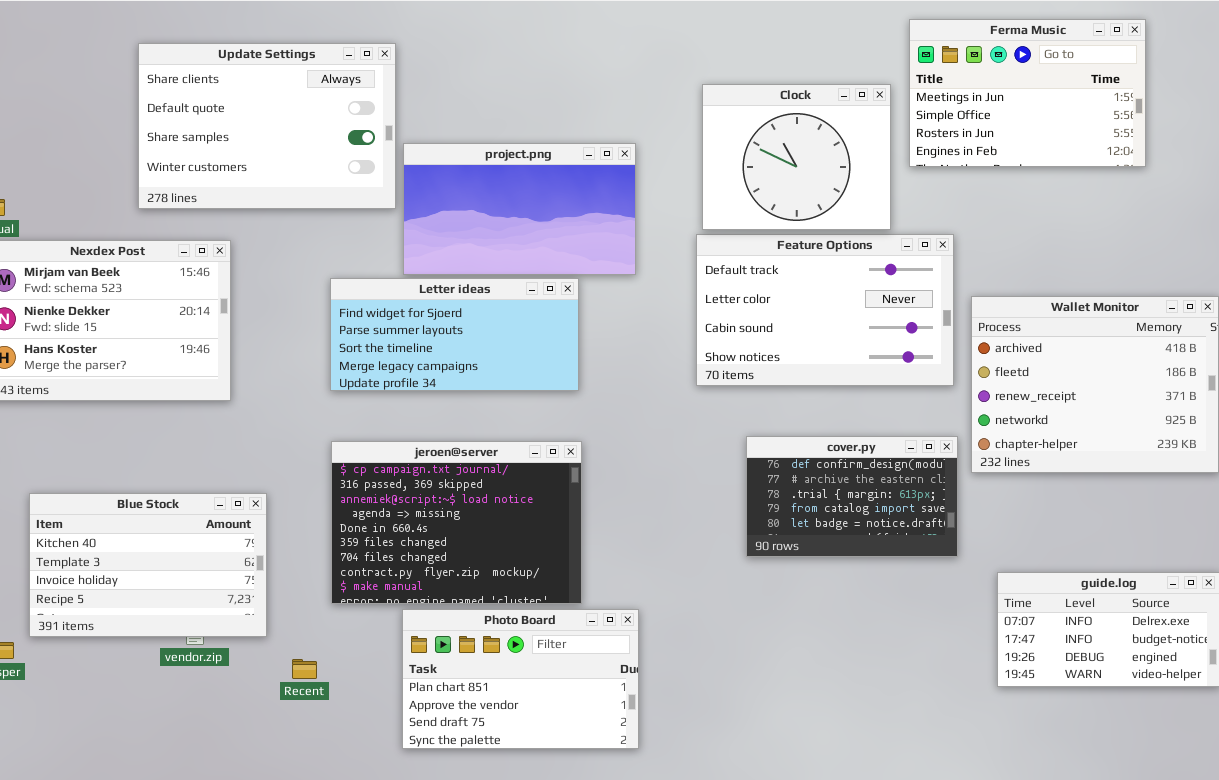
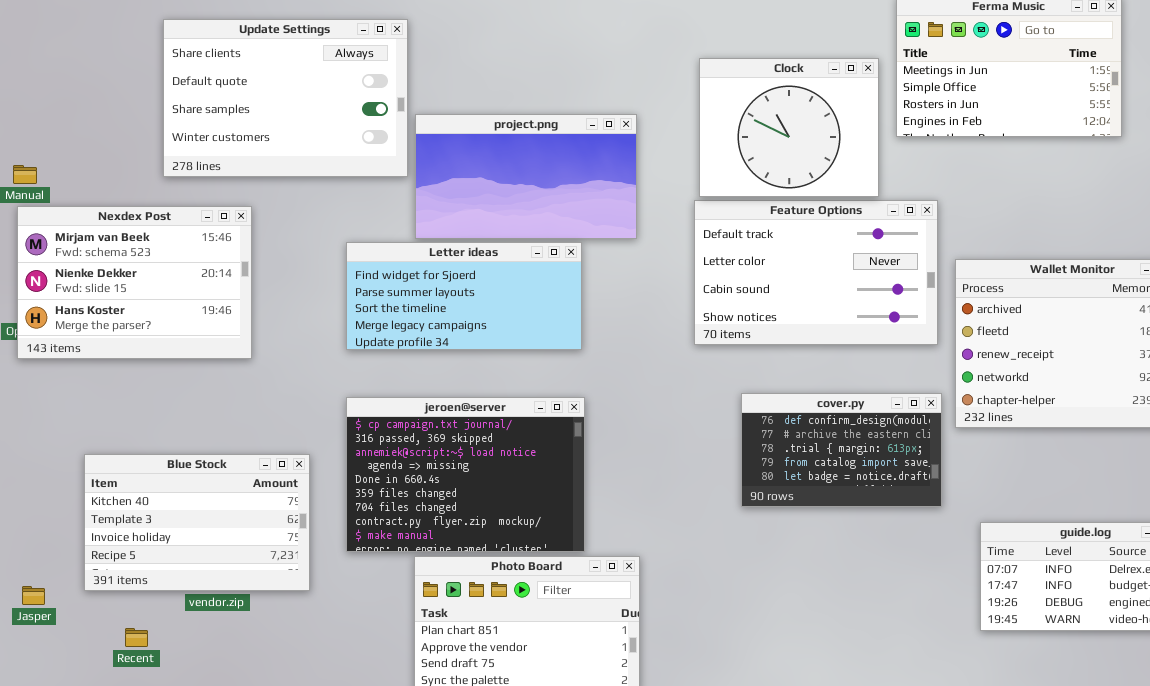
Blue Stock: [29,493,267,637] -> [84,454,310,591], moved
Recent: [292,659,317,679] -> [125,628,148,647], moved

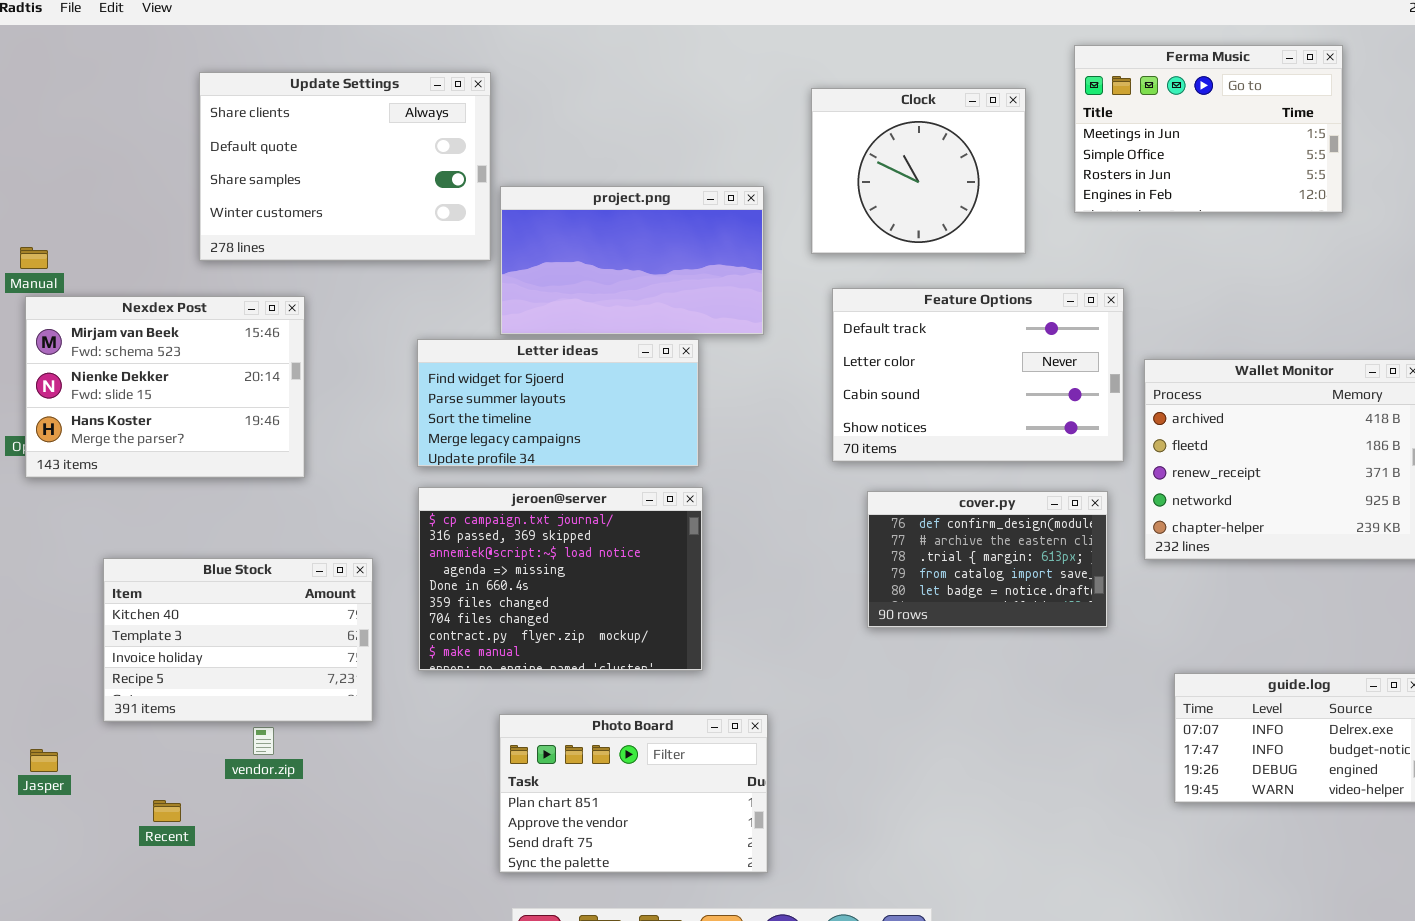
Clock: [699,58,879,197] -> [811,88,1026,254], moved
cover.py: [741,393,942,507] -> [867,491,1108,628], moved
jeroen@server: [346,397,585,552] -> [418,487,703,671], moved
Blue Stock: [84,454,310,591] -> [103,558,373,722], moved

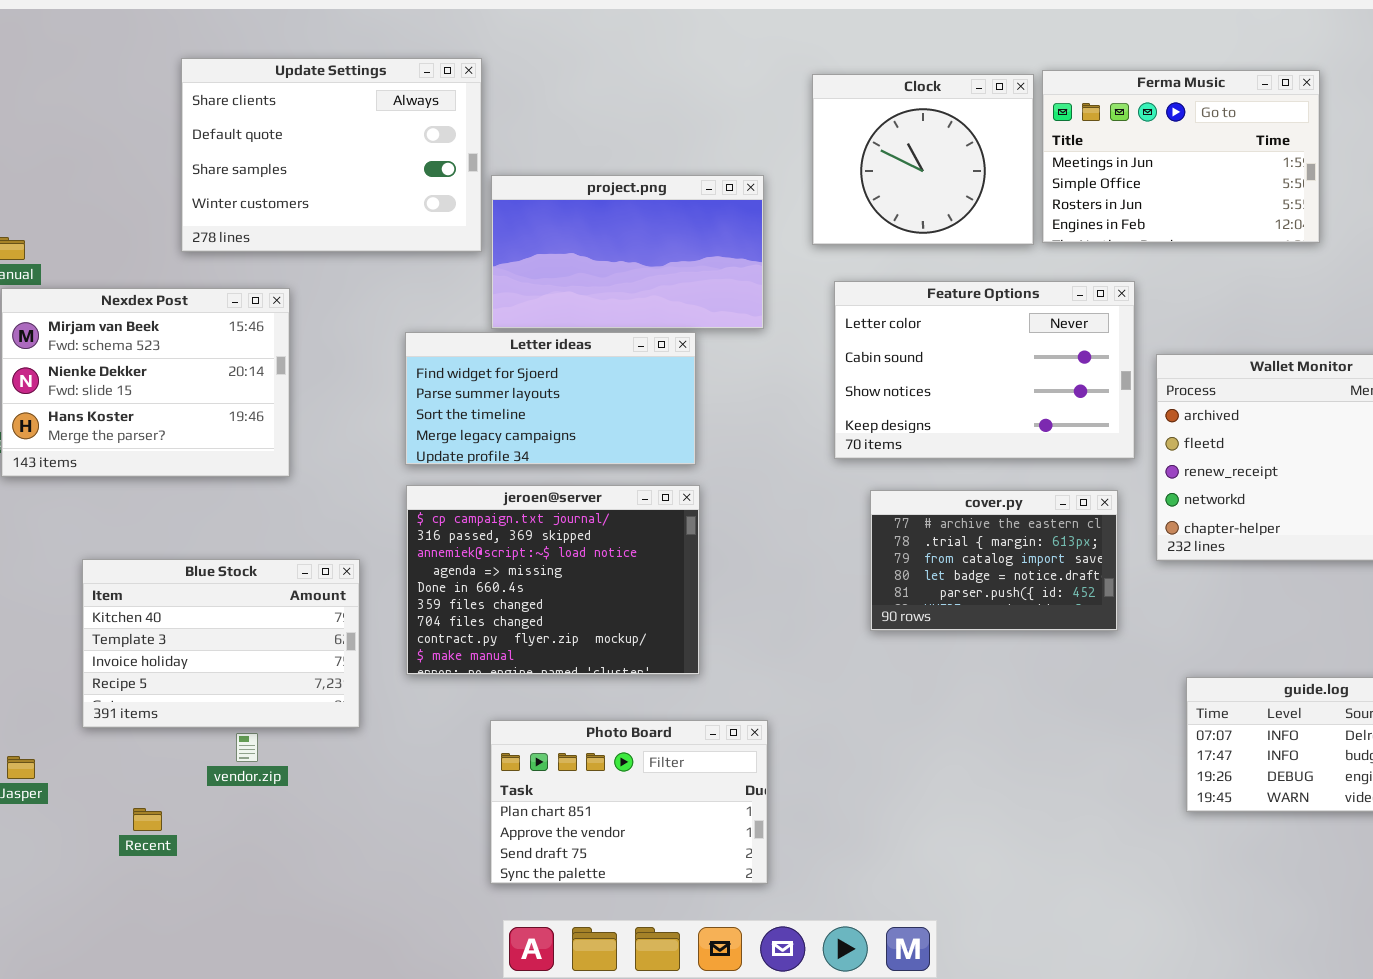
Ferma Music: [1074,45,1343,213] -> [1042,70,1320,243], moved
Feature Options: [832,288,1124,462] -> [834,281,1135,459], scrolled down 1 row
cover.py: [867,491,1108,628] -> [870,490,1118,631], scrolled down 1 row

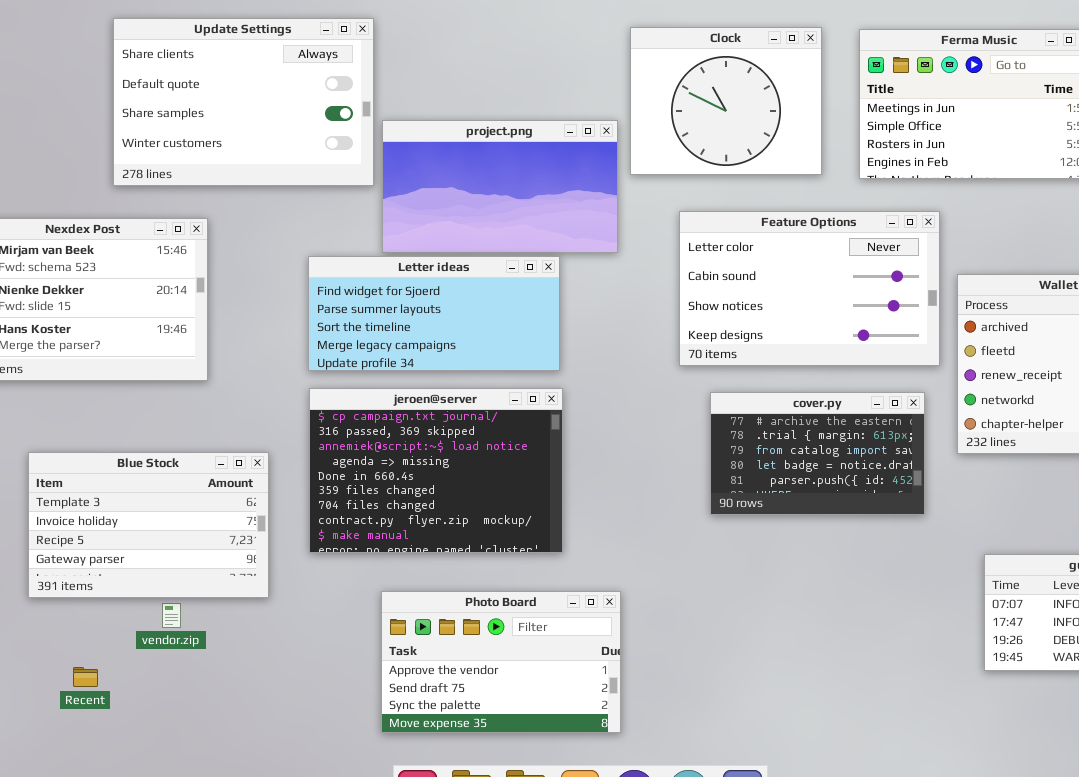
Clock: [812,74,1034,245] -> [630,27,822,175], moved
Blue Stock: [82,559,360,728] -> [28,452,269,598], scrolled down 1 row
Photo Board: [490,720,768,884] -> [381,591,621,733], scrolled down 1 row

